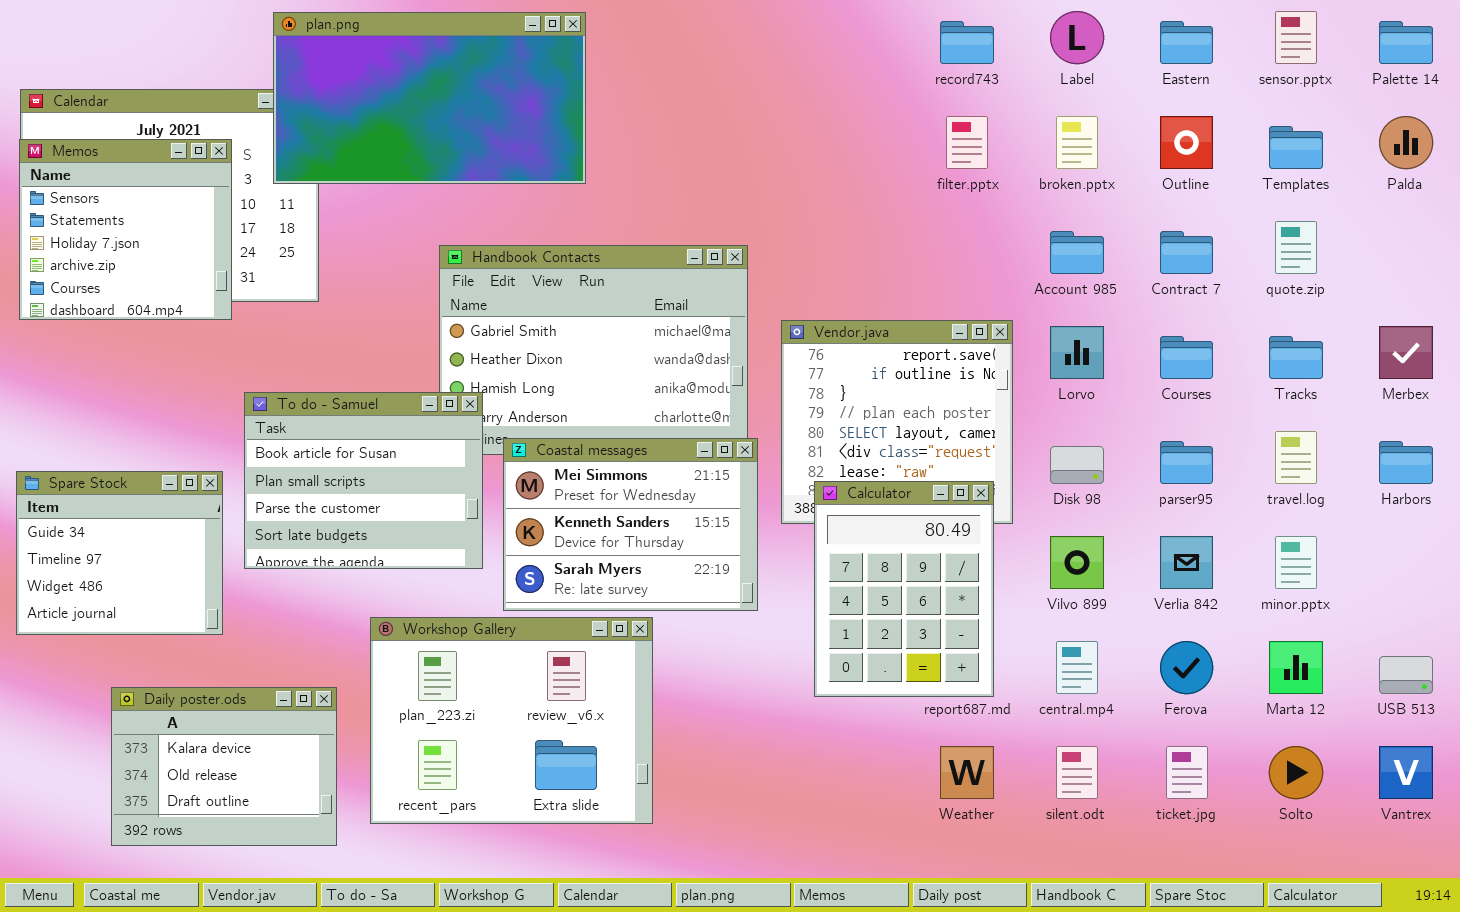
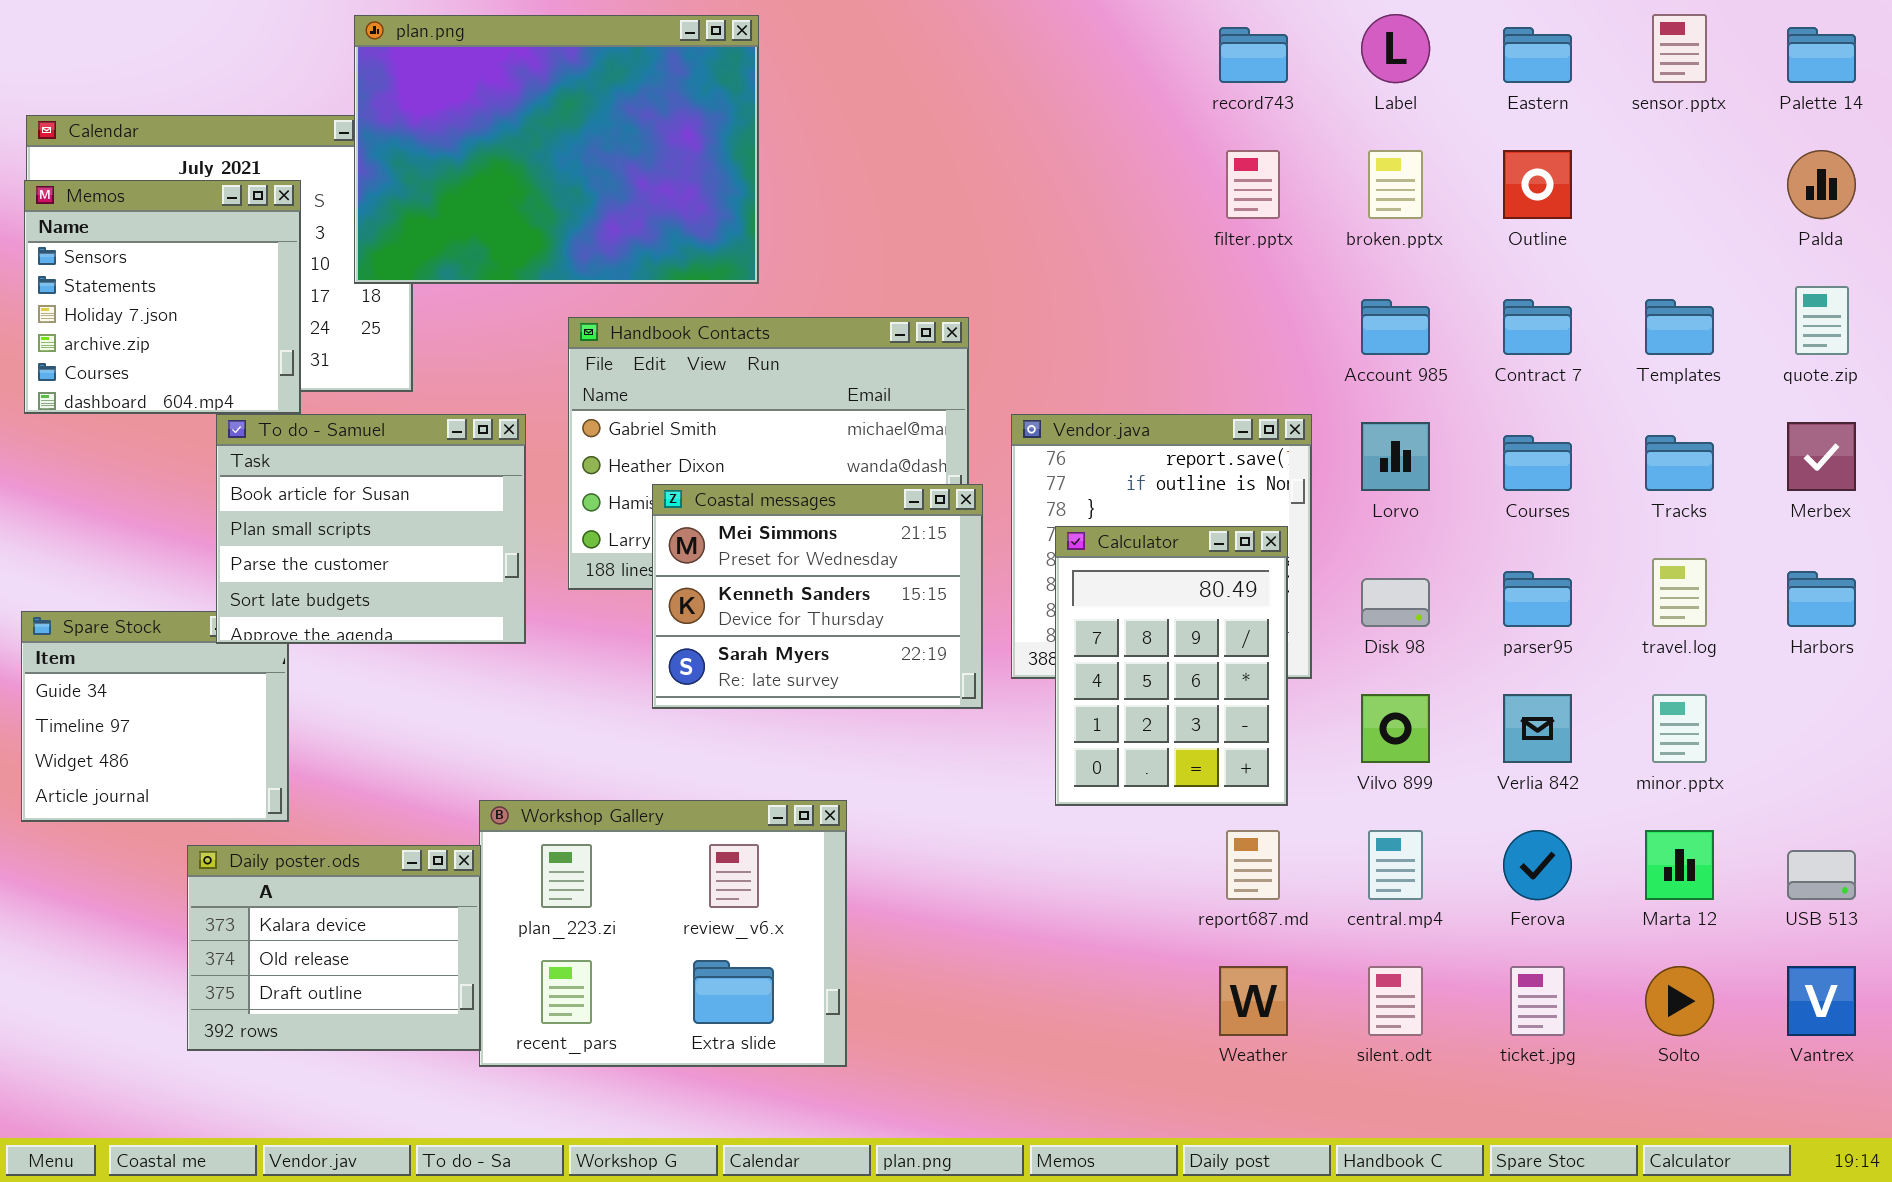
plan.png: [273,12,586,184] -> [354,15,759,284], resized
Templates: [1269,126,1323,169] -> [1645,299,1714,355], moved
quote.zip: [1275,221,1317,274] -> [1795,286,1849,355], moved
To do - Samuel: [244,392,483,569] -> [216,414,526,644], moved
Coastal messages: [503,438,758,611] -> [652,484,983,709], moved
Calculator: [814,481,994,697] -> [1055,526,1288,806], moved
Daily poster.ods: [111,687,337,846] -> [187,845,481,1051], moved

